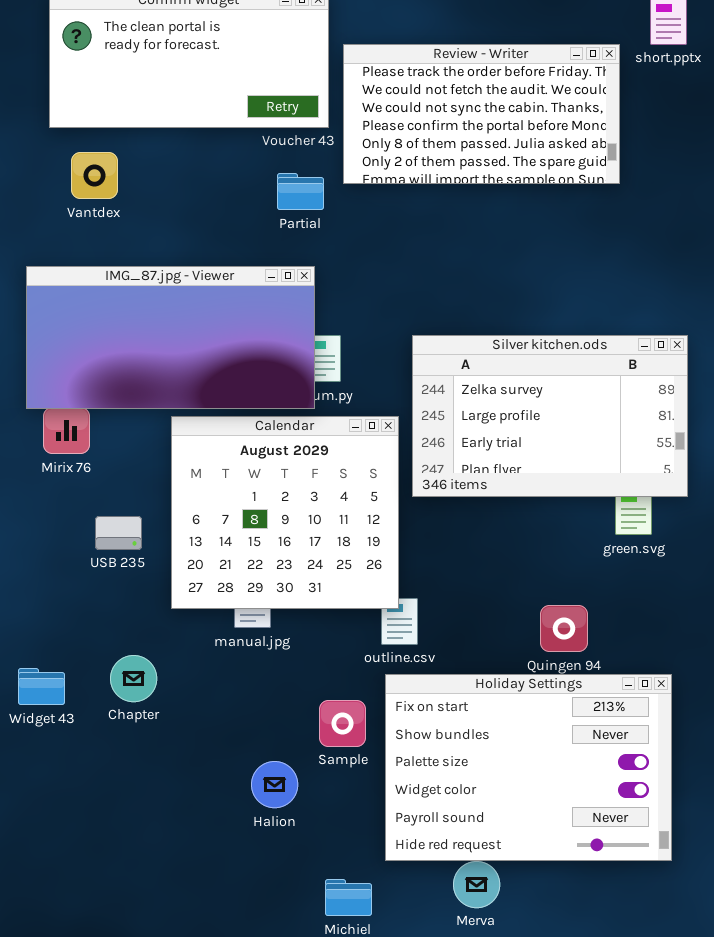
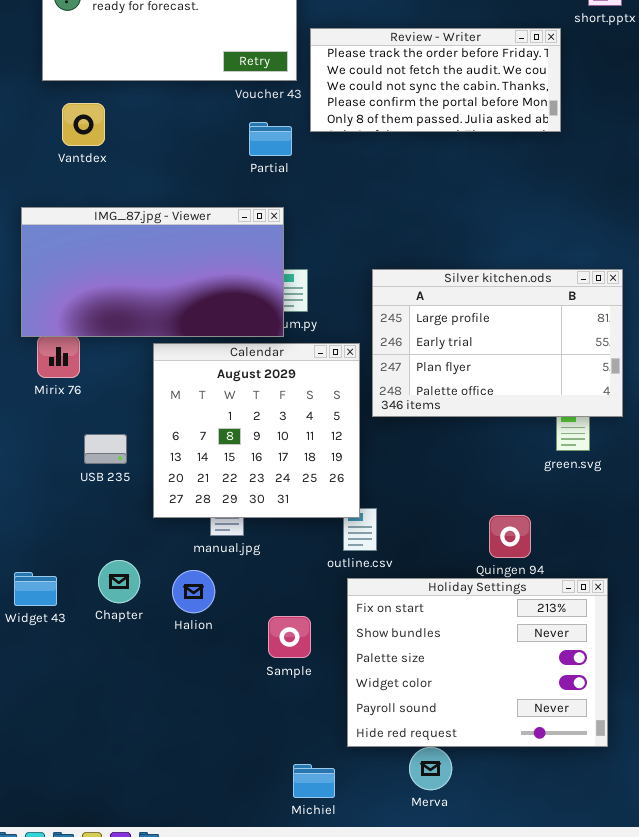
Review - Writer: [343,44,620,184] -> [310,28,561,132], resized
Silver kitchen.ods: [412,335,688,497] -> [372,269,623,417], scrolled down 1 row
Sample: [319,700,366,747] -> [268,616,311,658], moved
Halion: [251,761,298,808] -> [172,570,215,613], moved

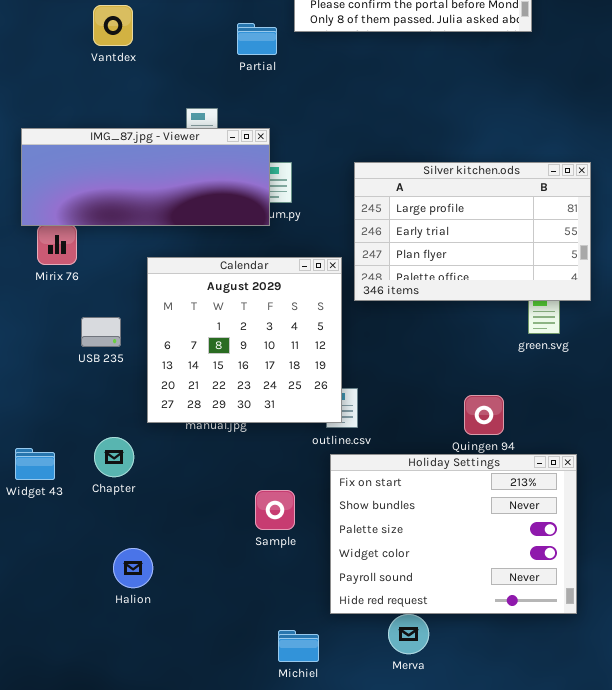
Vantdex: [62,103,105,146] -> [93,5,133,46], moved
IMG_87.jpg - Viewer: [21,207,284,337] -> [21,128,270,226], resized
Calendar: [153,343,360,518] -> [147,257,342,423], moved
Halion: [172,570,215,613] -> [113,548,153,588], moved

